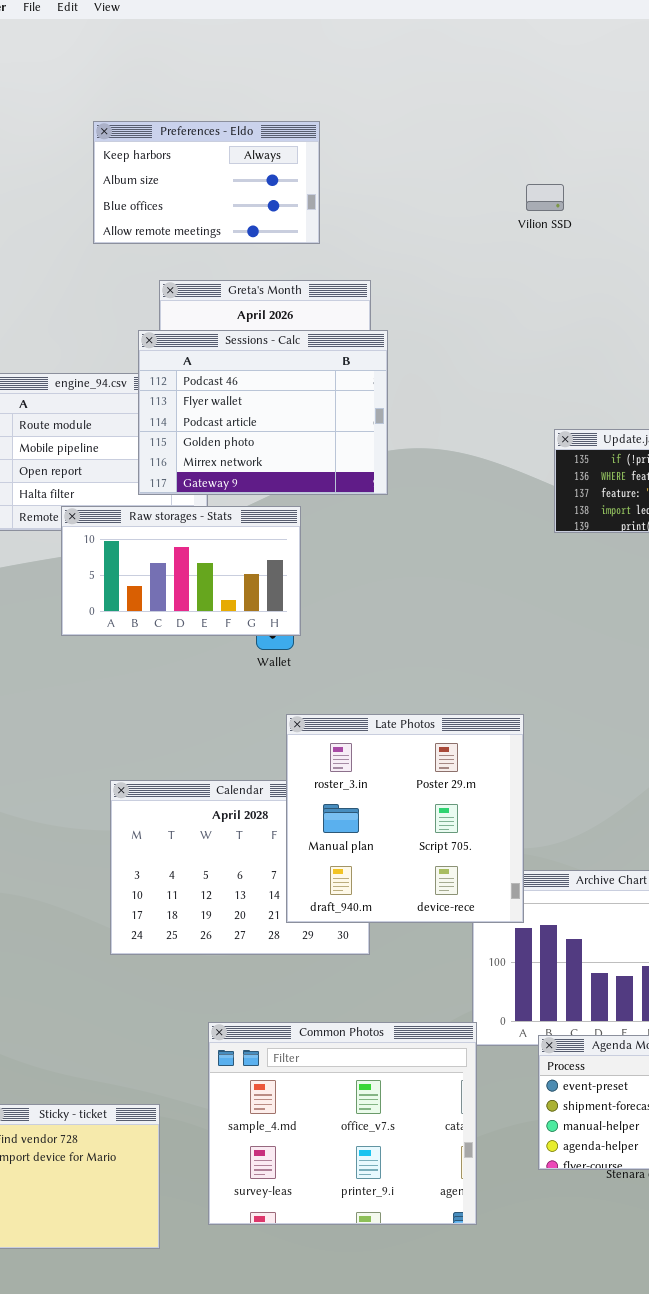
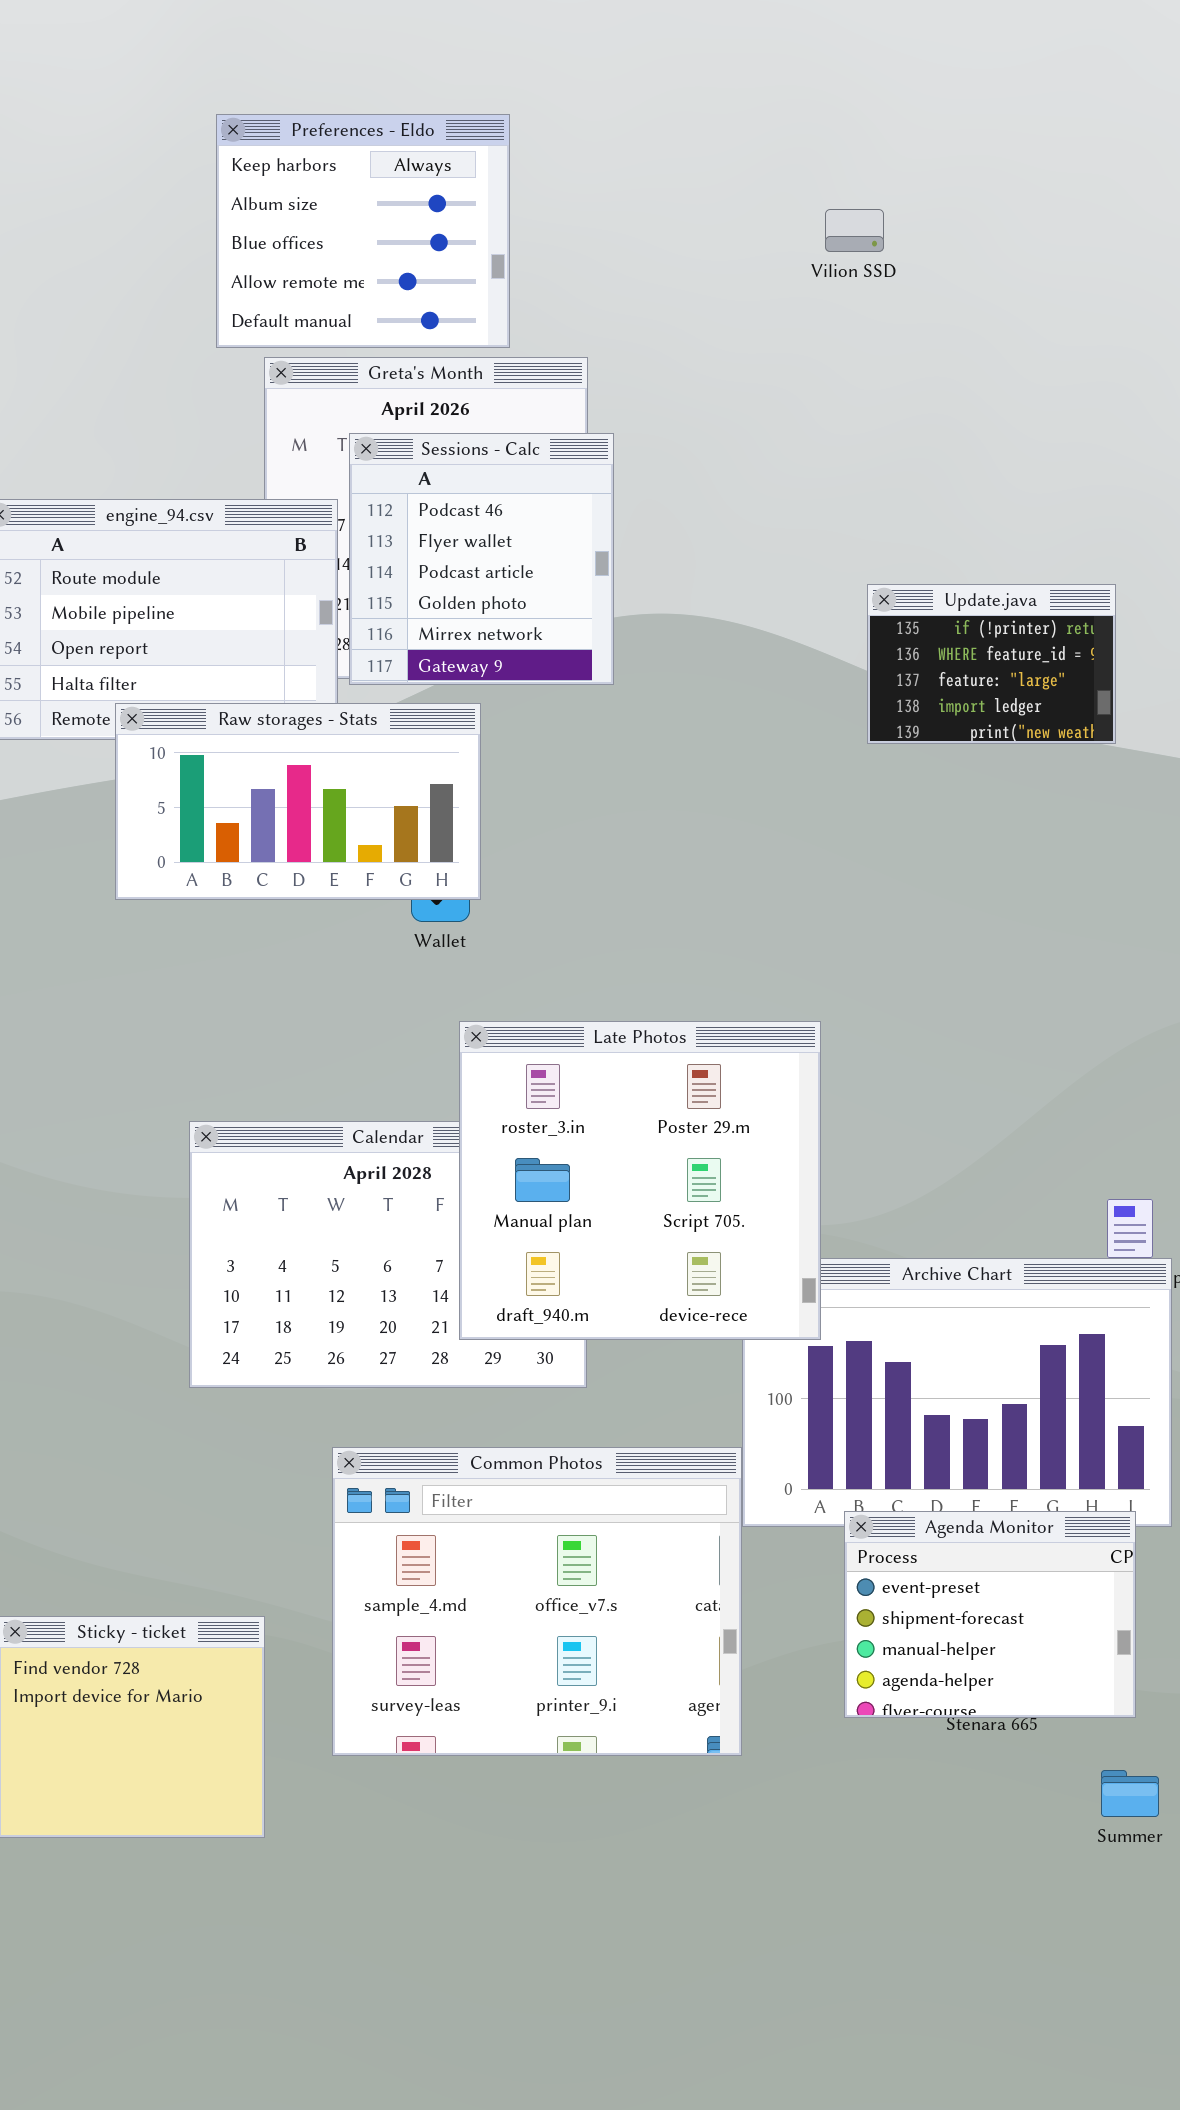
Preferences - Eldo: [93,121,320,244] -> [216,114,510,348], resized
Sessions - Calc: [138,330,388,495] -> [349,433,614,685], resized
Common Photos: [208,1022,477,1225] -> [332,1447,742,1756], moved

